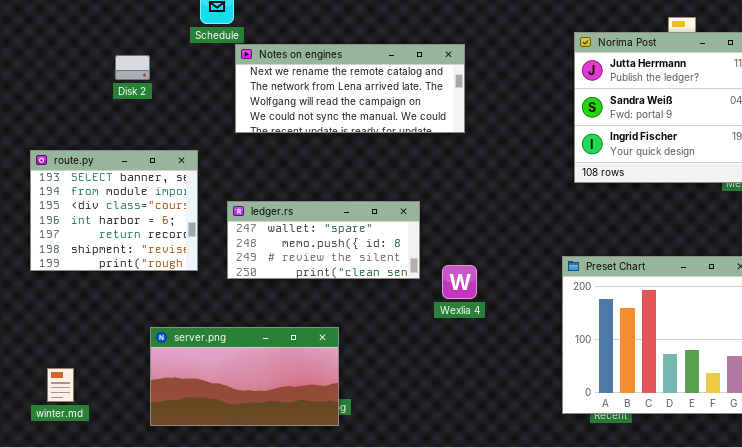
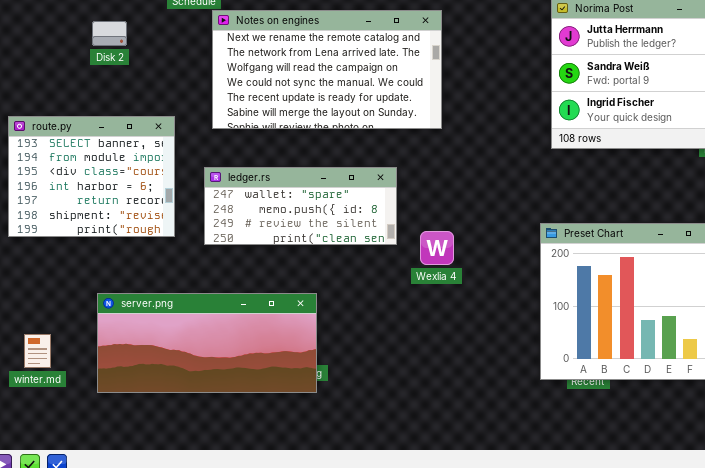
Notes on engines: [235,44,465,133] -> [212,10,442,129], resized
server.png: [150,327,339,426] -> [97,293,317,393], resized

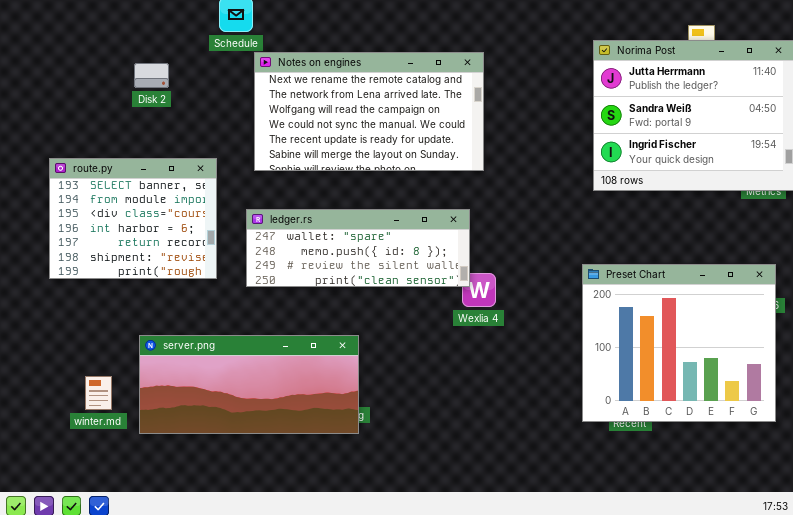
ledger.rs: [204,167,397,245] -> [246,209,470,287], resized
winter.md: [24,334,51,368] -> [85,376,112,410], moved

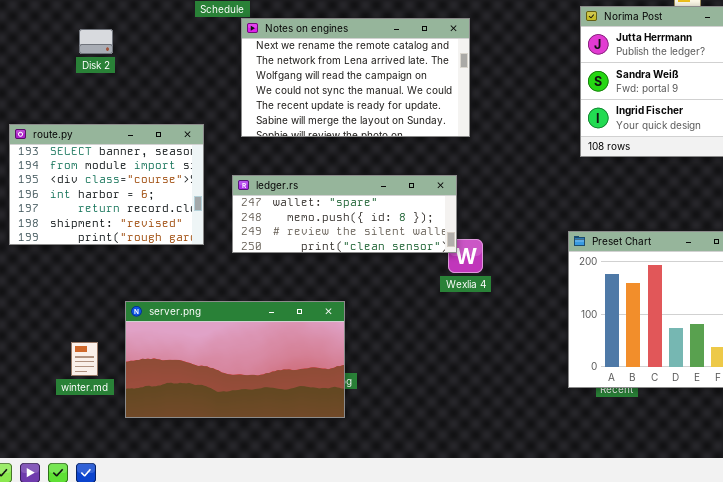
Disk 2: [134,63,169,88] -> [79,29,113,54], moved
route.py: [49,158,217,279] -> [9,124,204,245], resized
server.png: [139,335,359,434] -> [125,301,345,418], resized

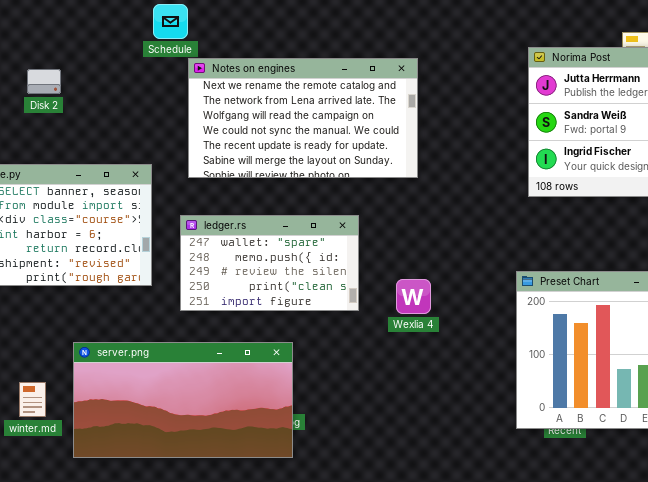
ledger.rs: [232,175,457,253] -> [180,215,359,311], resized

